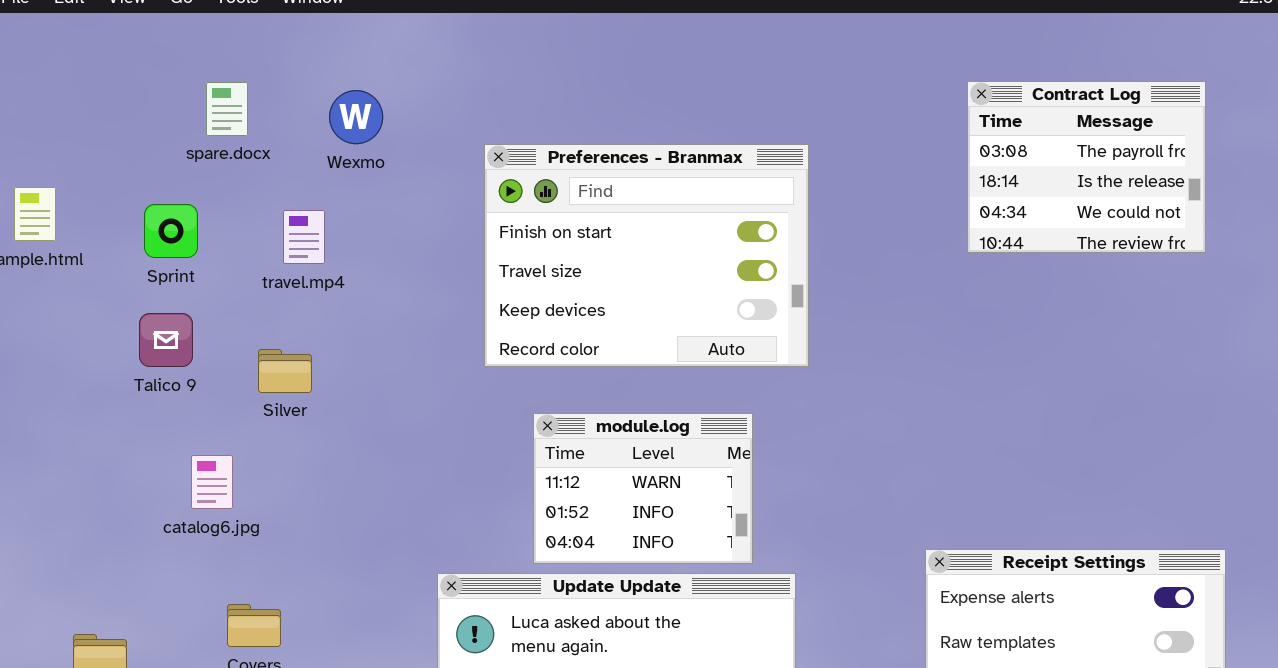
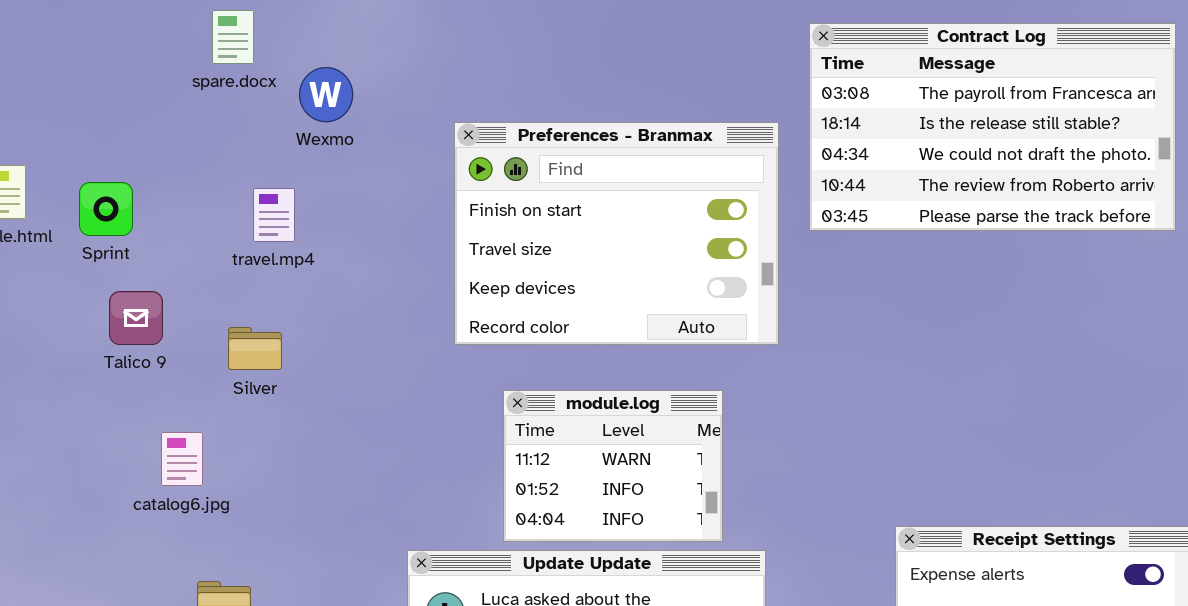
Contract Log: [967,81,1206,253] -> [809,23,1176,231], resized
spare.docx: [206,82,248,136] -> [212,10,254,64], moved
Sprint: [144,204,198,258] -> [79,182,133,236], moved

